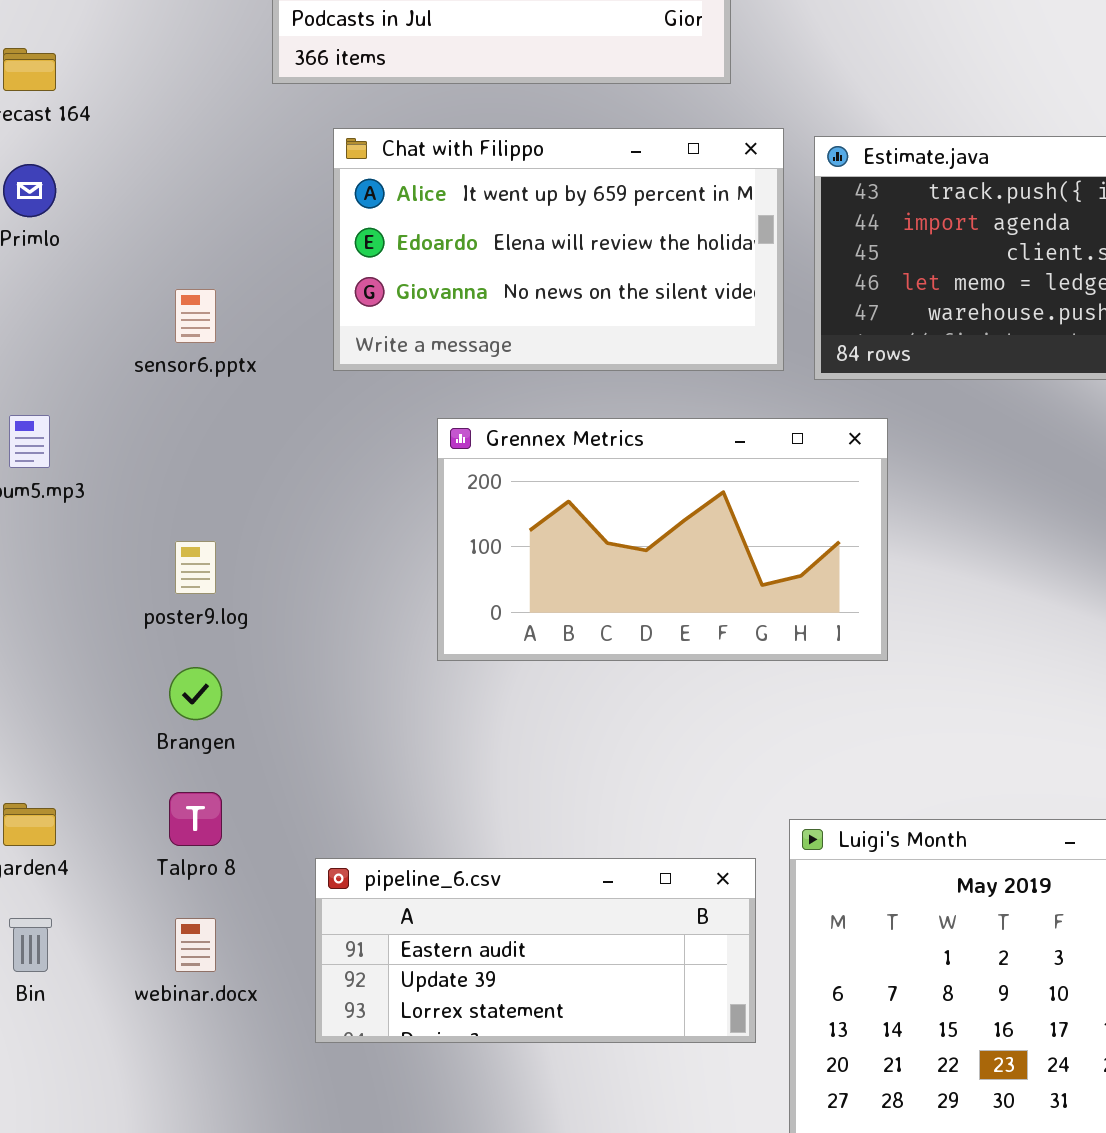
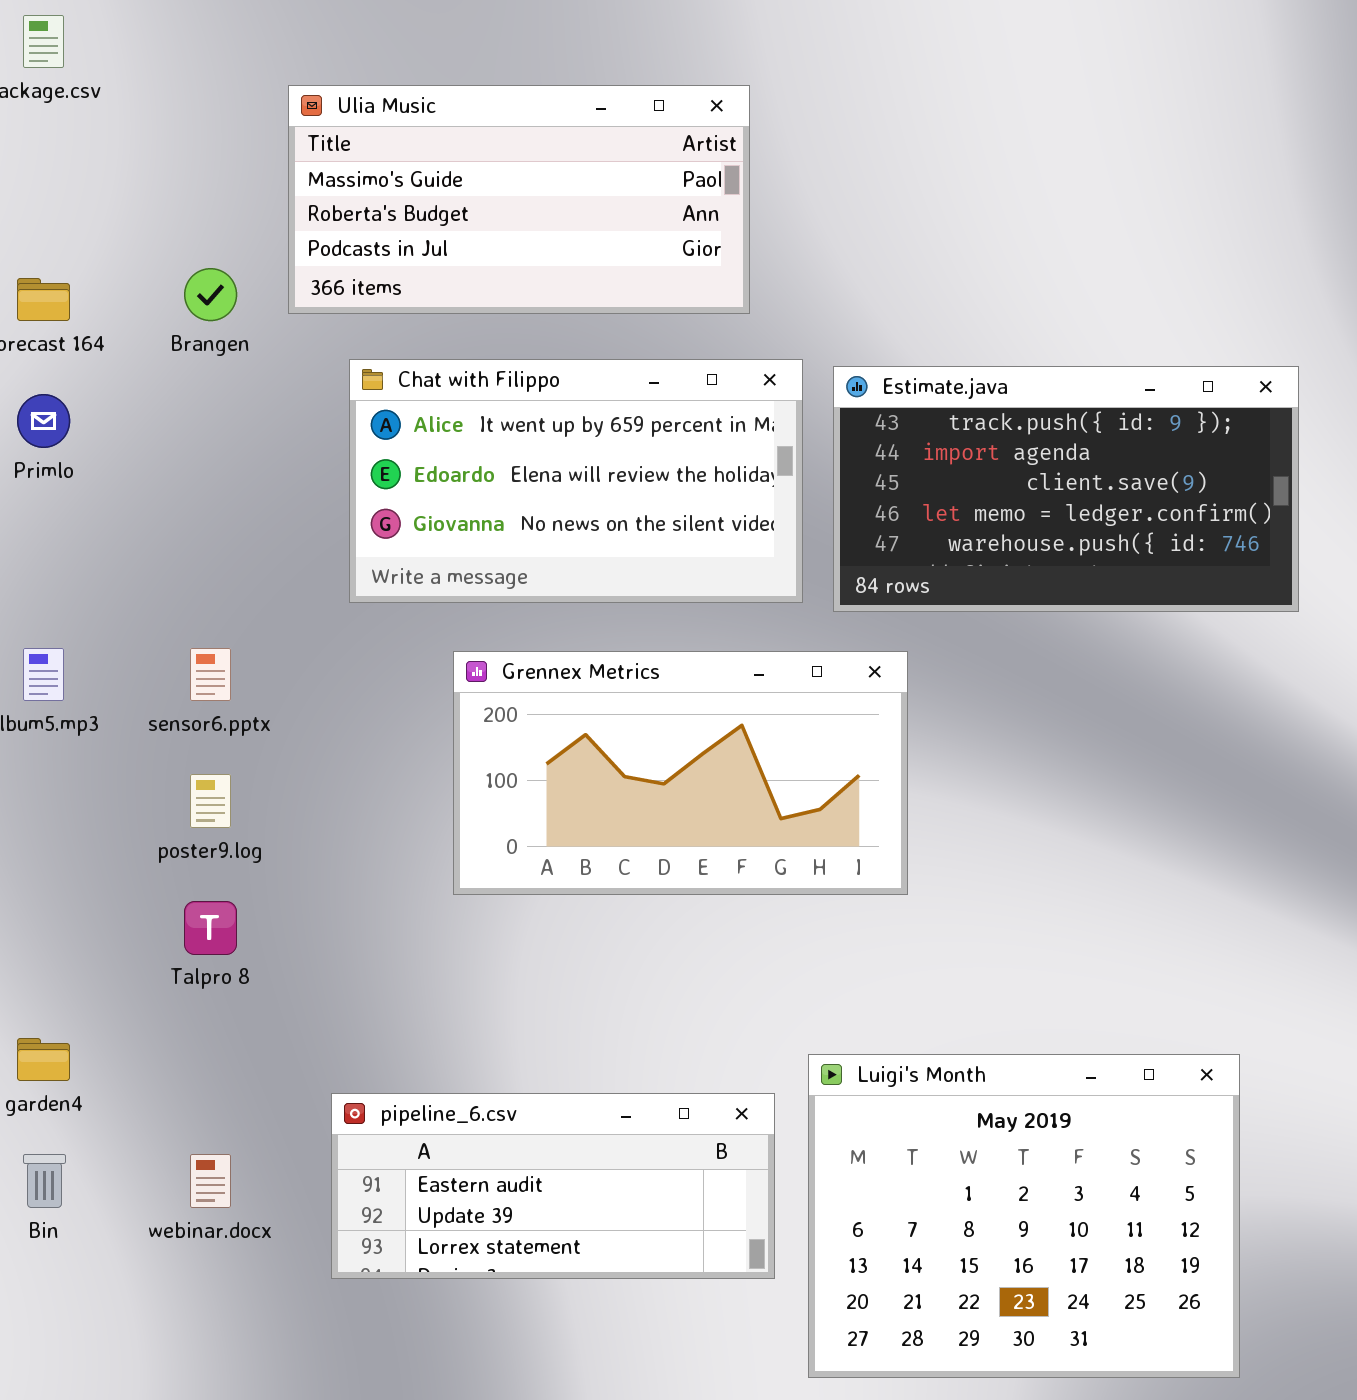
sensor6.pptx: [175,289,216,343] -> [190,648,231,701], moved
Brangen: [169,667,222,720] -> [184,268,237,321], moved
Talpro 8: [169,792,222,846] -> [184,901,237,955], moved

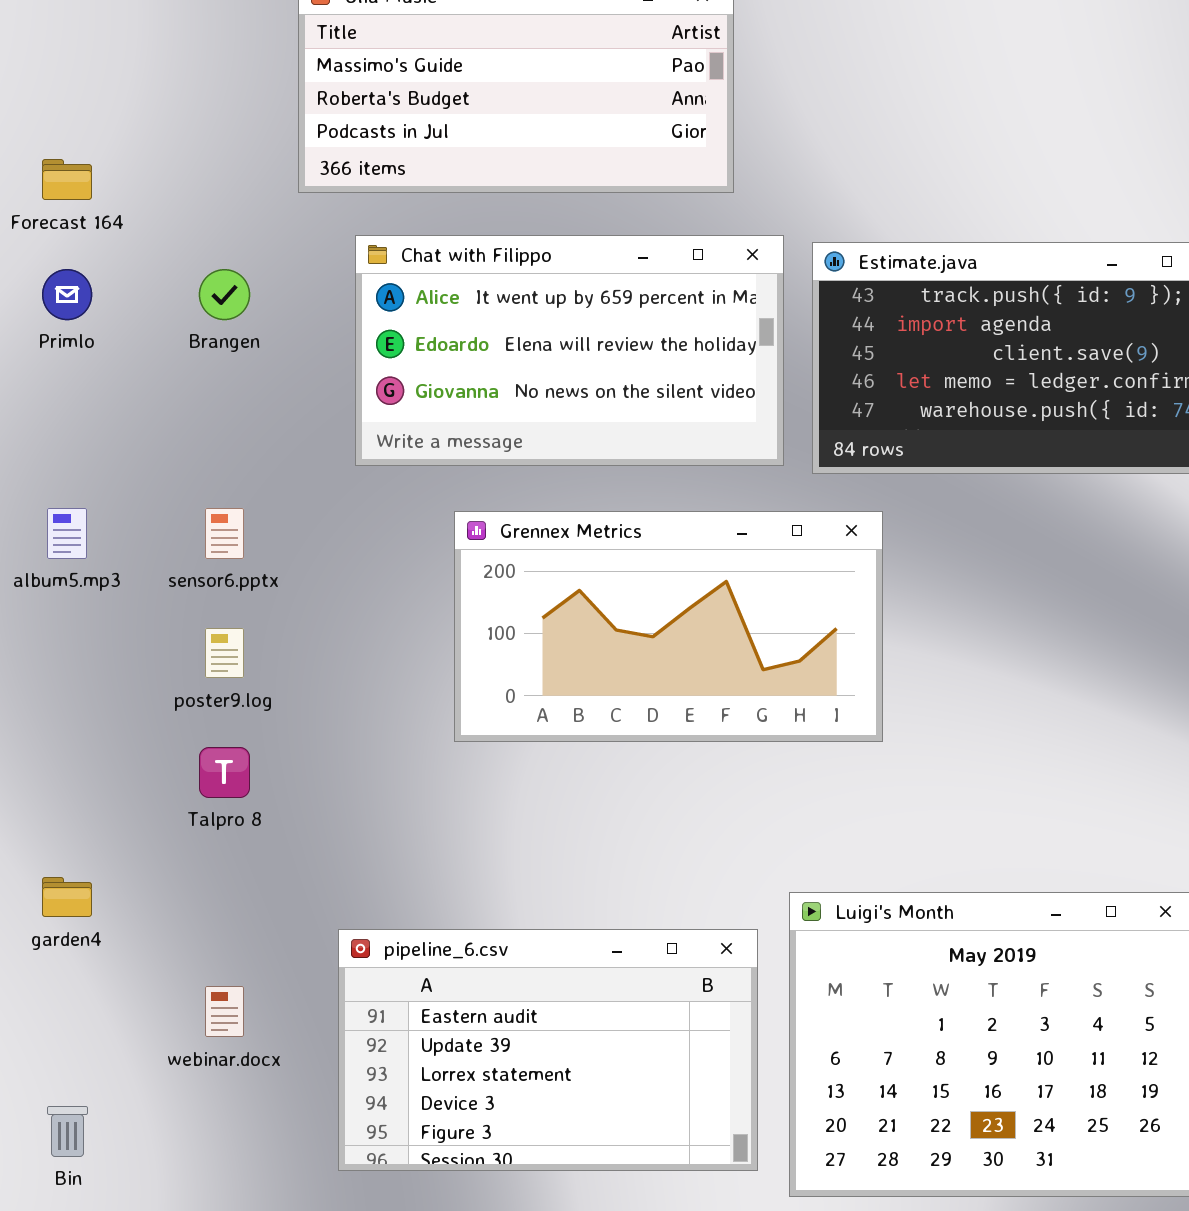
Brangen: [184,268,237,321] -> [199,269,250,320], moved
pipeline_6.csv: [331,1093,775,1279] -> [338,929,758,1171], resized
Bin: [23,1154,66,1208] -> [47,1106,88,1157], moved

